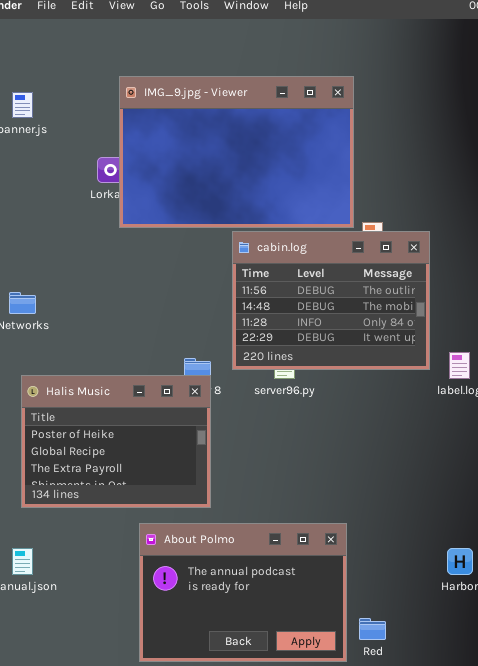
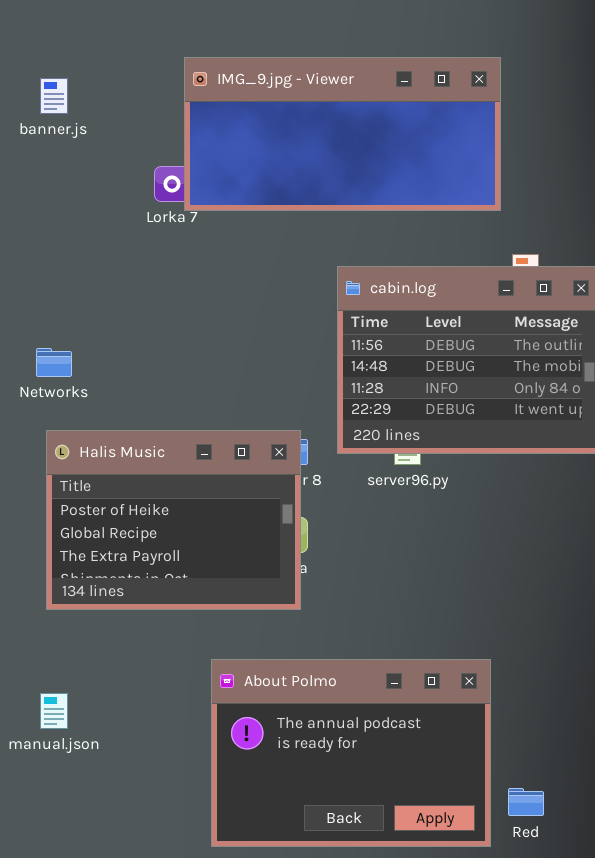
IMG_9.jpg - Viewer: [119,76,354,228] -> [184,57,501,211], resized
Halis Music: [21,375,211,508] -> [46,430,301,610], moved

